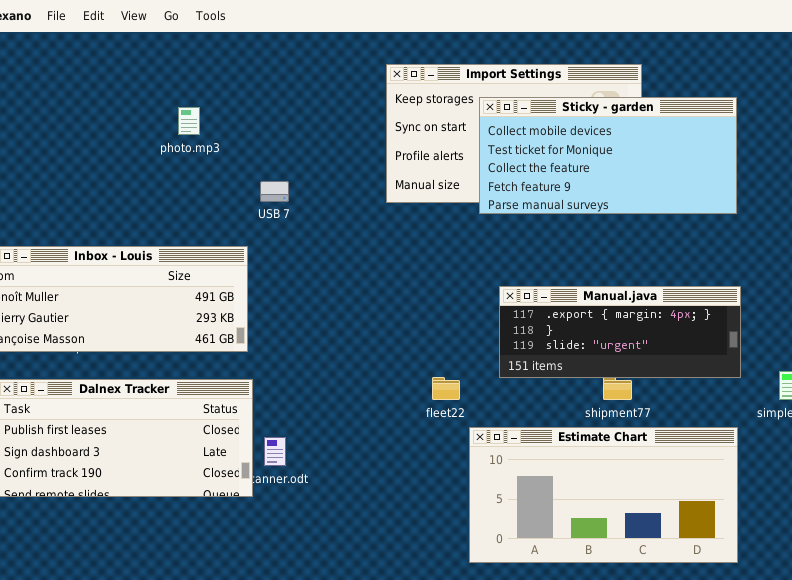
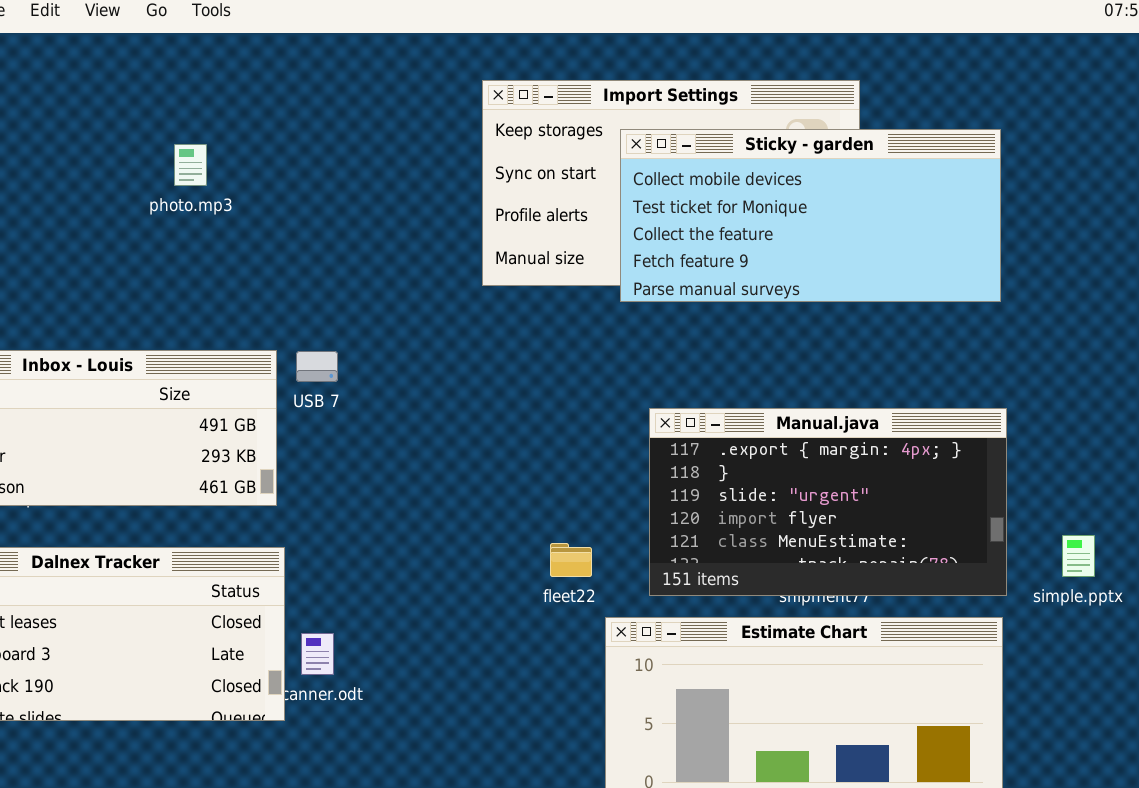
USB 7: [260,181,289,202] -> [296,351,338,382], moved
Manual.java: [499,286,741,378] -> [649,408,1007,596], resized

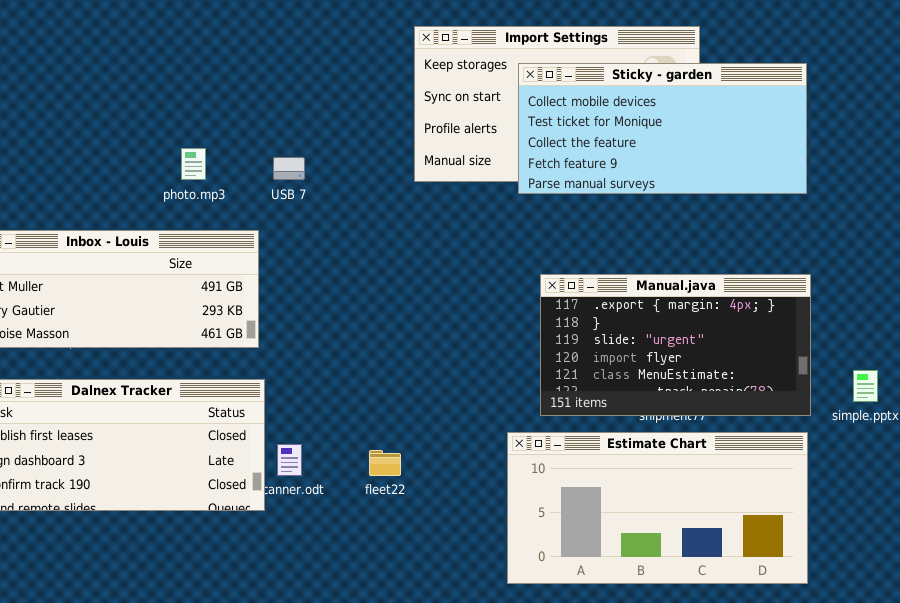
photo.mp3: [174,144,207,186] -> [181,148,206,180], moved
USB 7: [296,351,338,382] -> [273,157,305,180], moved
fleet22: [550,543,592,577] -> [369,450,401,476], moved

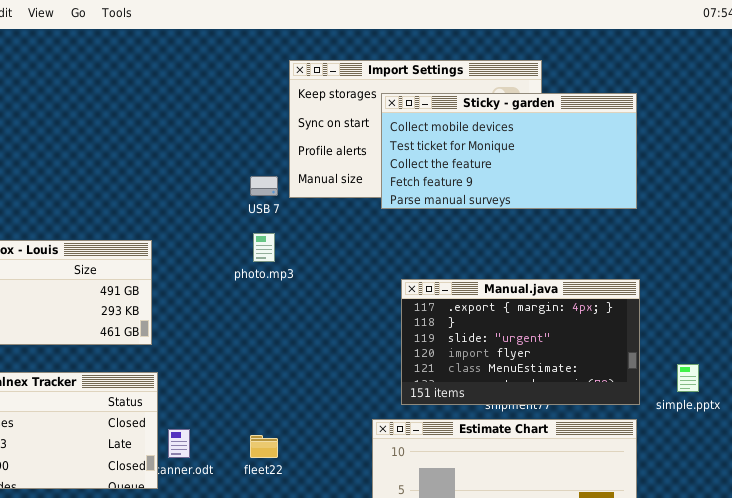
photo.mp3: [181,148,206,180] -> [253,233,275,262], moved
USB 7: [273,157,305,180] -> [250,176,278,196], moved

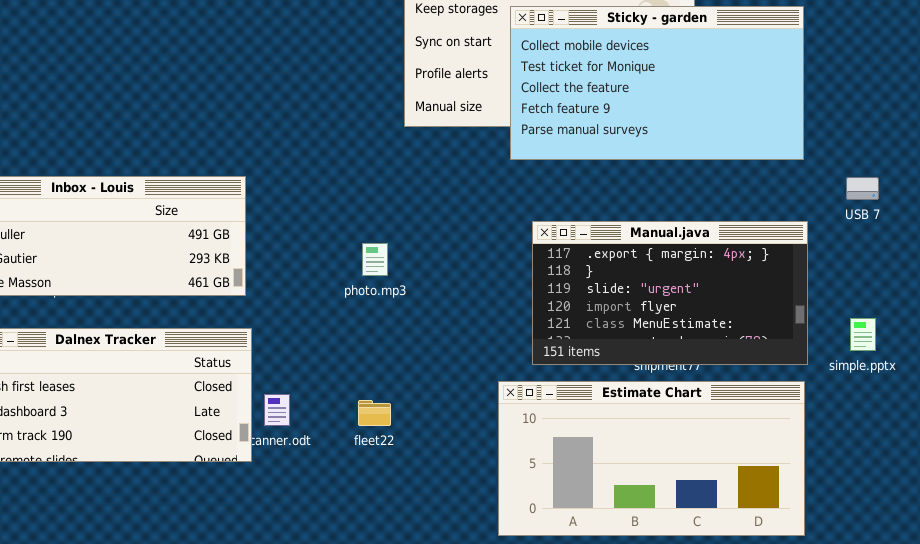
Sticky - garden: [381,93,637,209] -> [510,6,804,160], resized
USB 7: [250,176,278,196] -> [846,177,879,200], moved
photo.mp3: [253,233,275,262] -> [362,243,388,276], moved

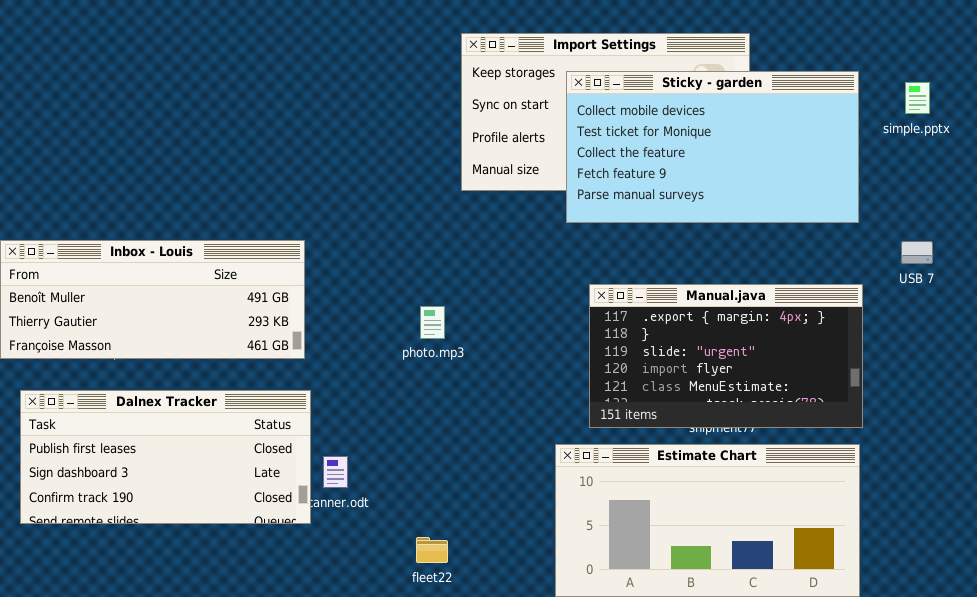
simple.pptx: [850,318,876,351] -> [905,82,930,114], moved
fleet22: [358,400,391,426] -> [416,537,448,563], moved

